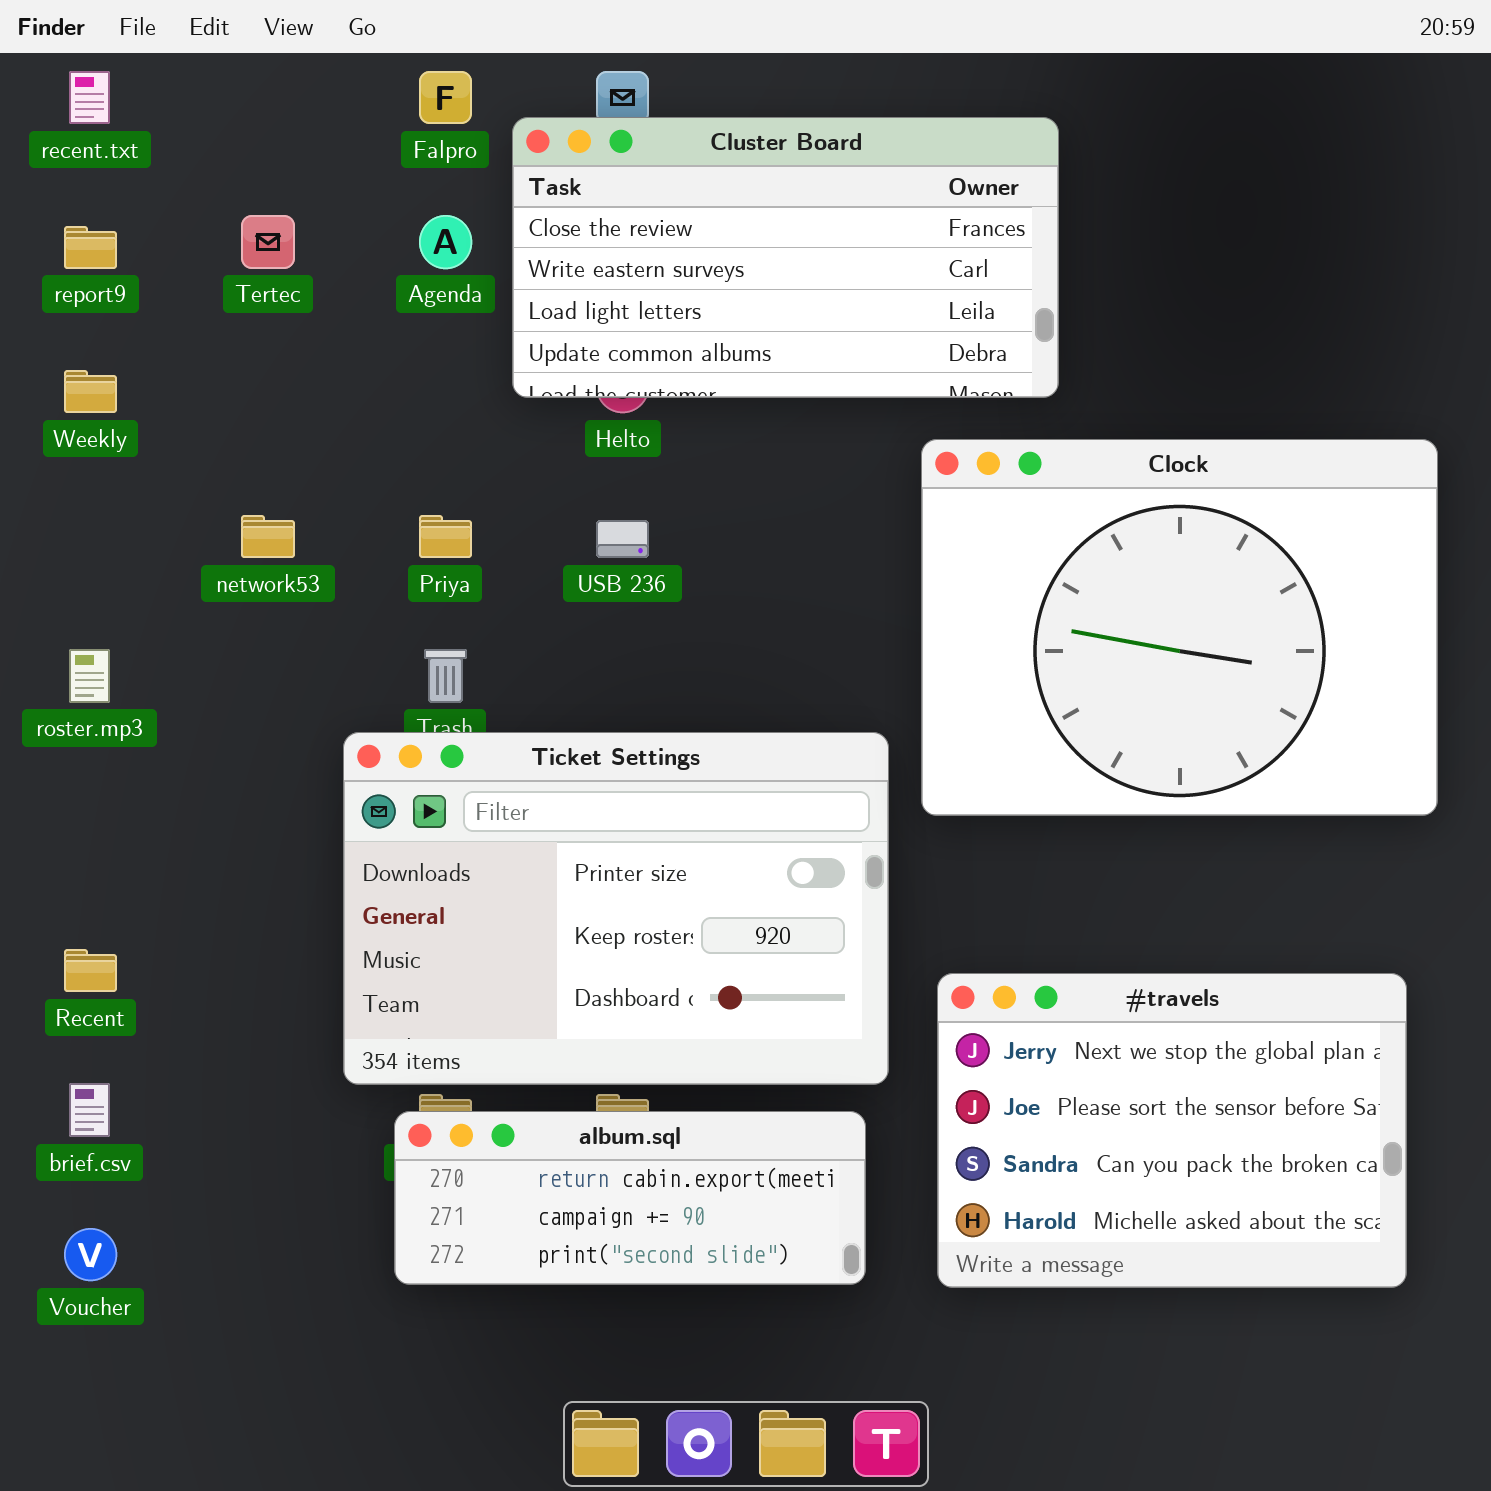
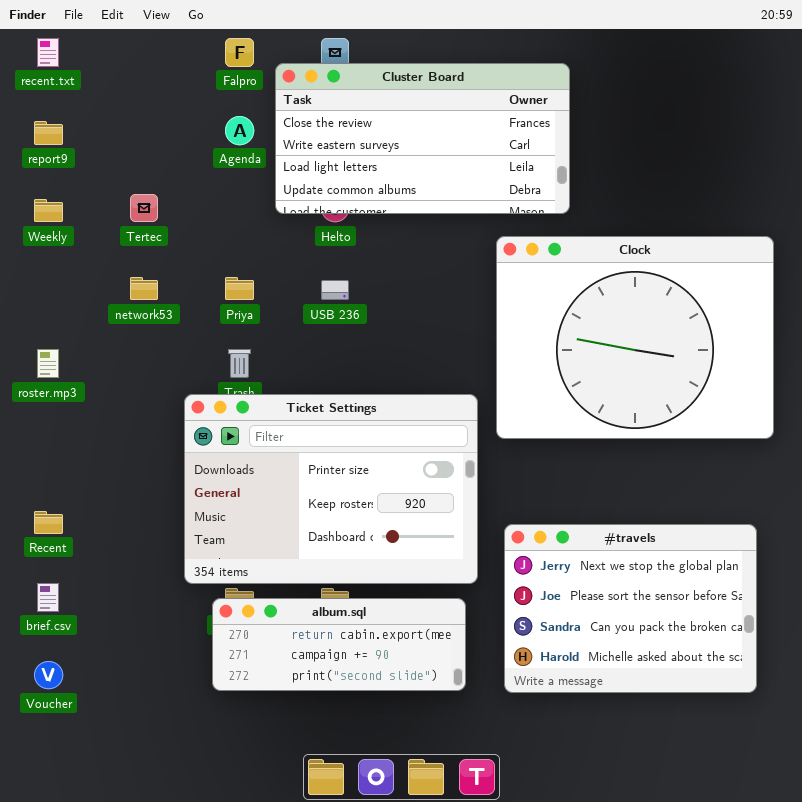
Tertec: [241,215,295,269] -> [130,194,158,222], moved

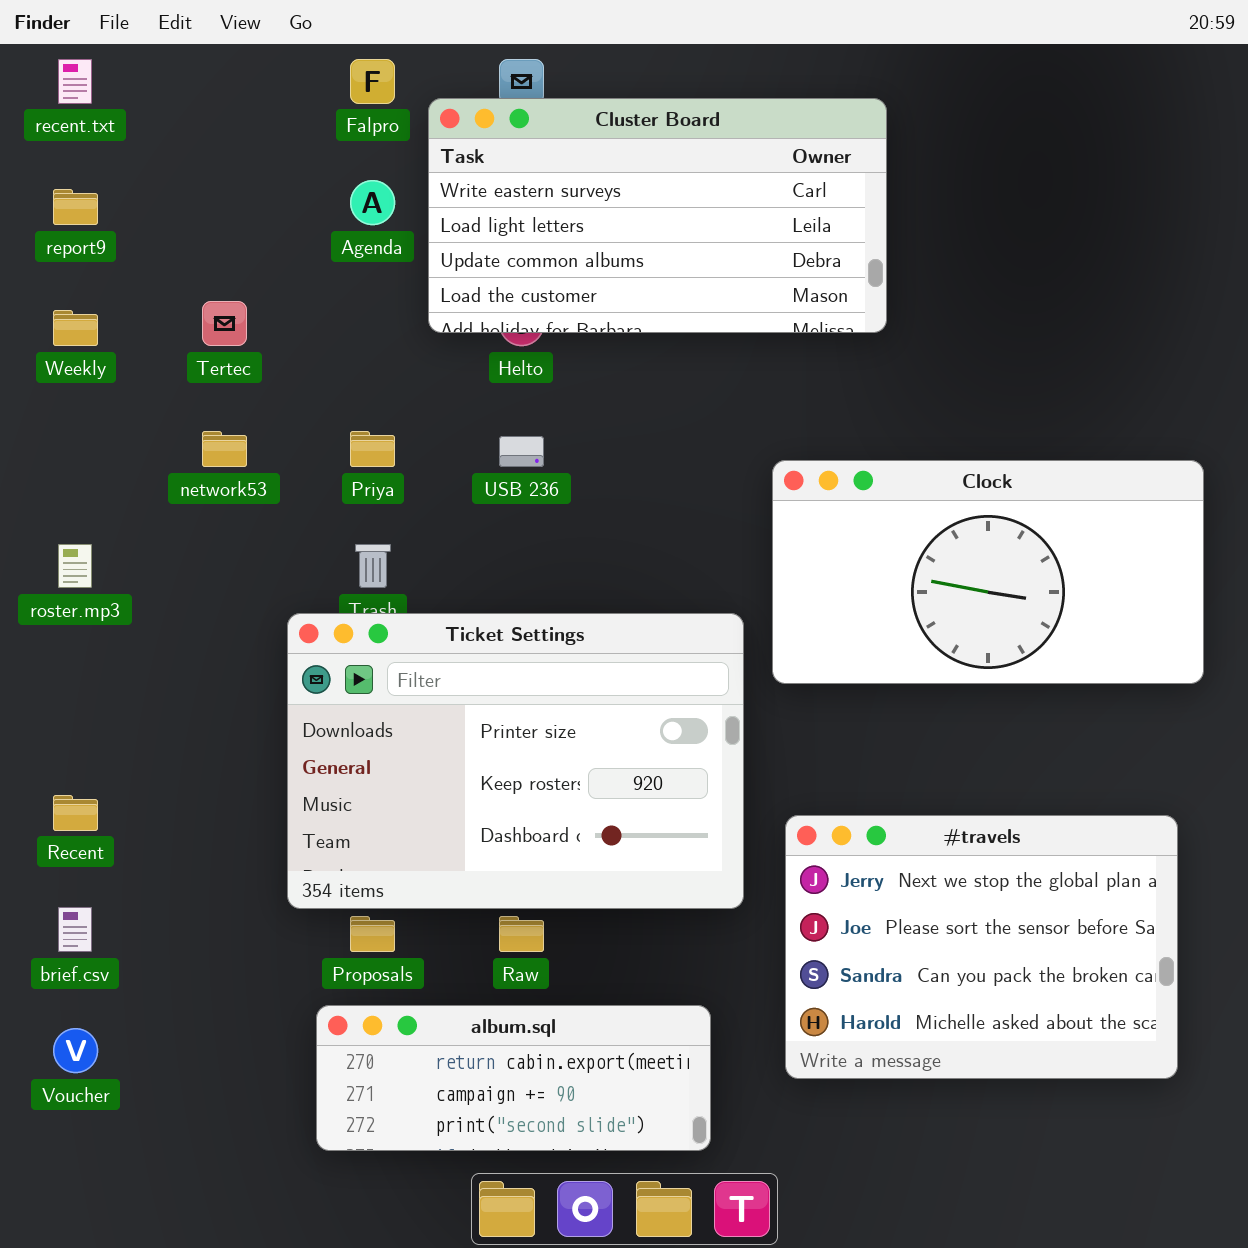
Cluster Board: [275,63,570,214] -> [428,98,887,333], scrolled down 1 row
Clock: [496,236,774,439] -> [772,460,1204,684], resized
album.sql: [212,598,466,691] -> [316,1005,711,1151], moved

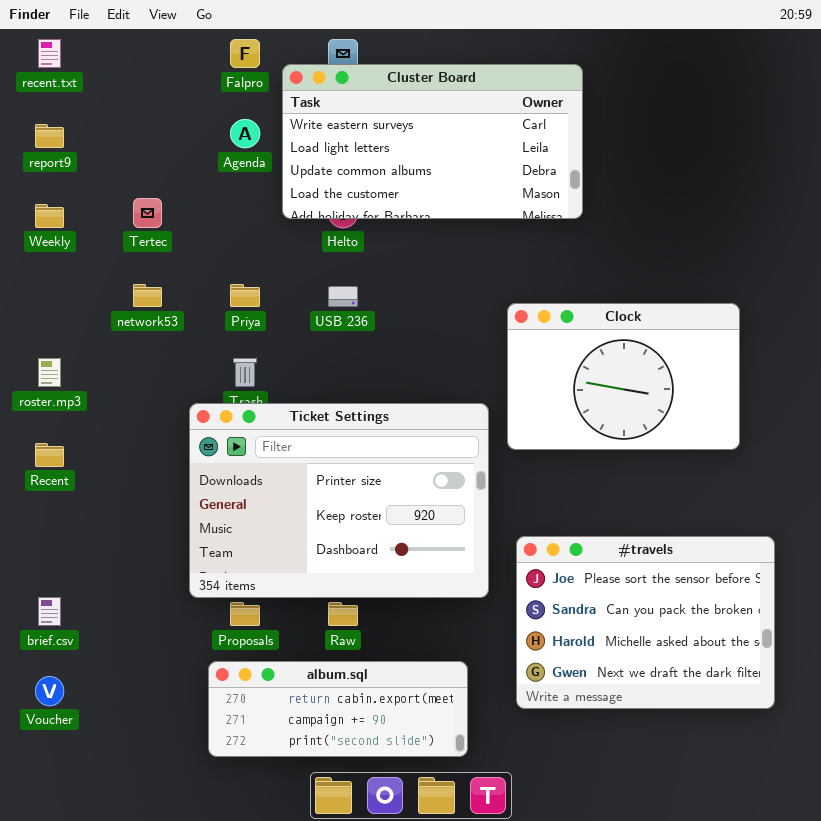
Clock: [772,460,1204,684] -> [507,303,740,450], resized
Recent: [53,795,98,831] -> [35,443,64,467], moved
#travels: [785,815,1178,1079] -> [516,536,775,709], scrolled down 1 row

